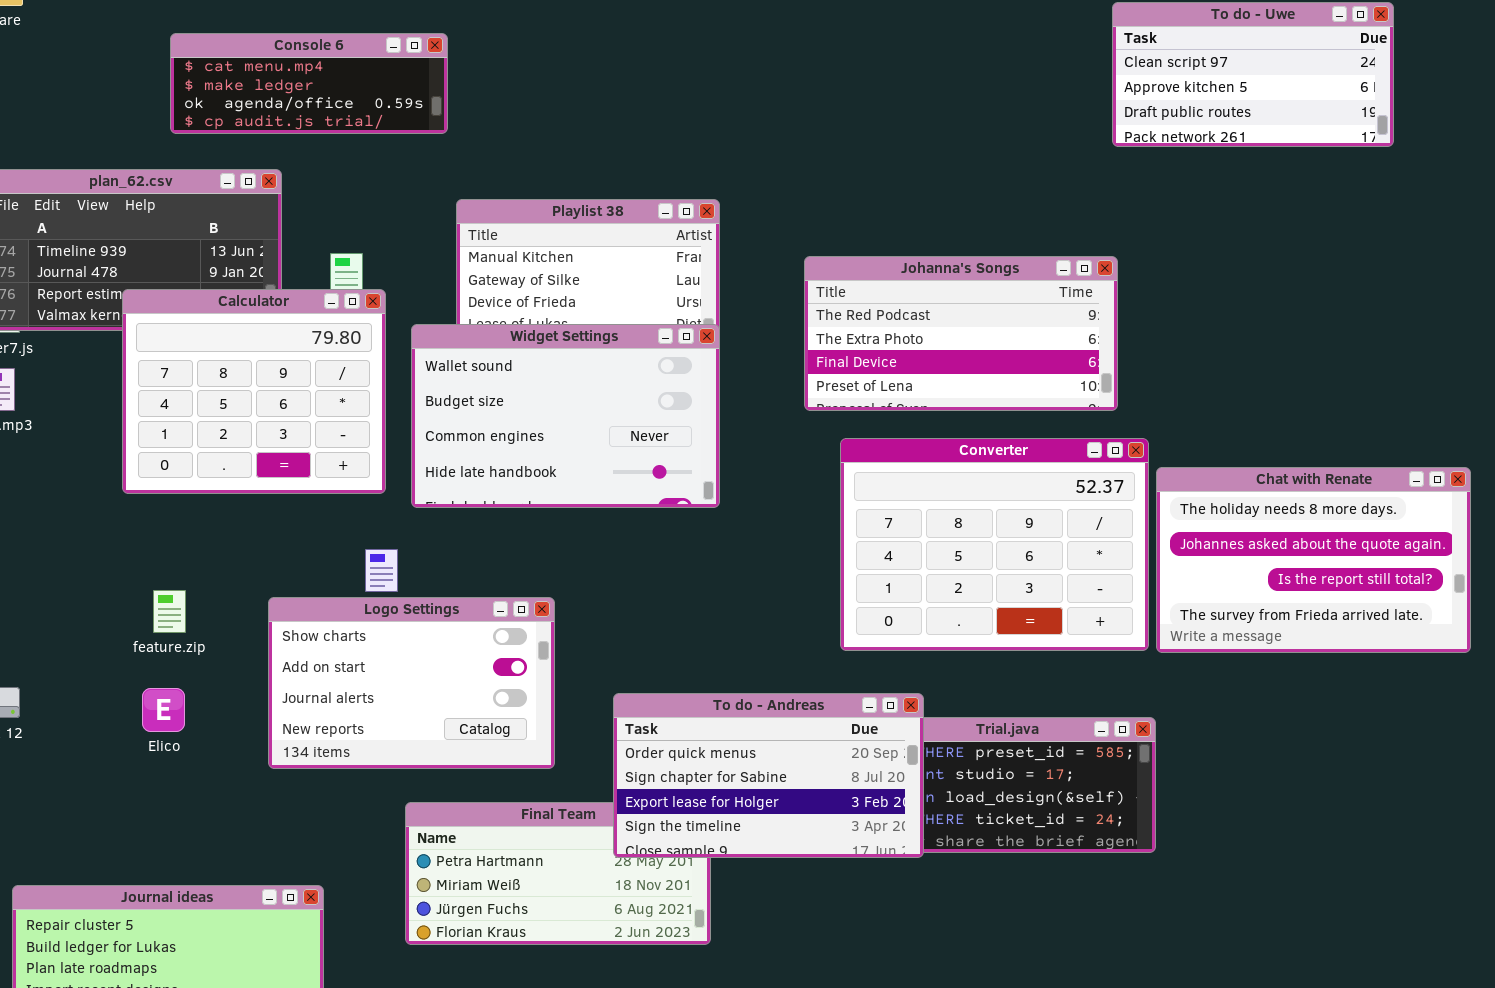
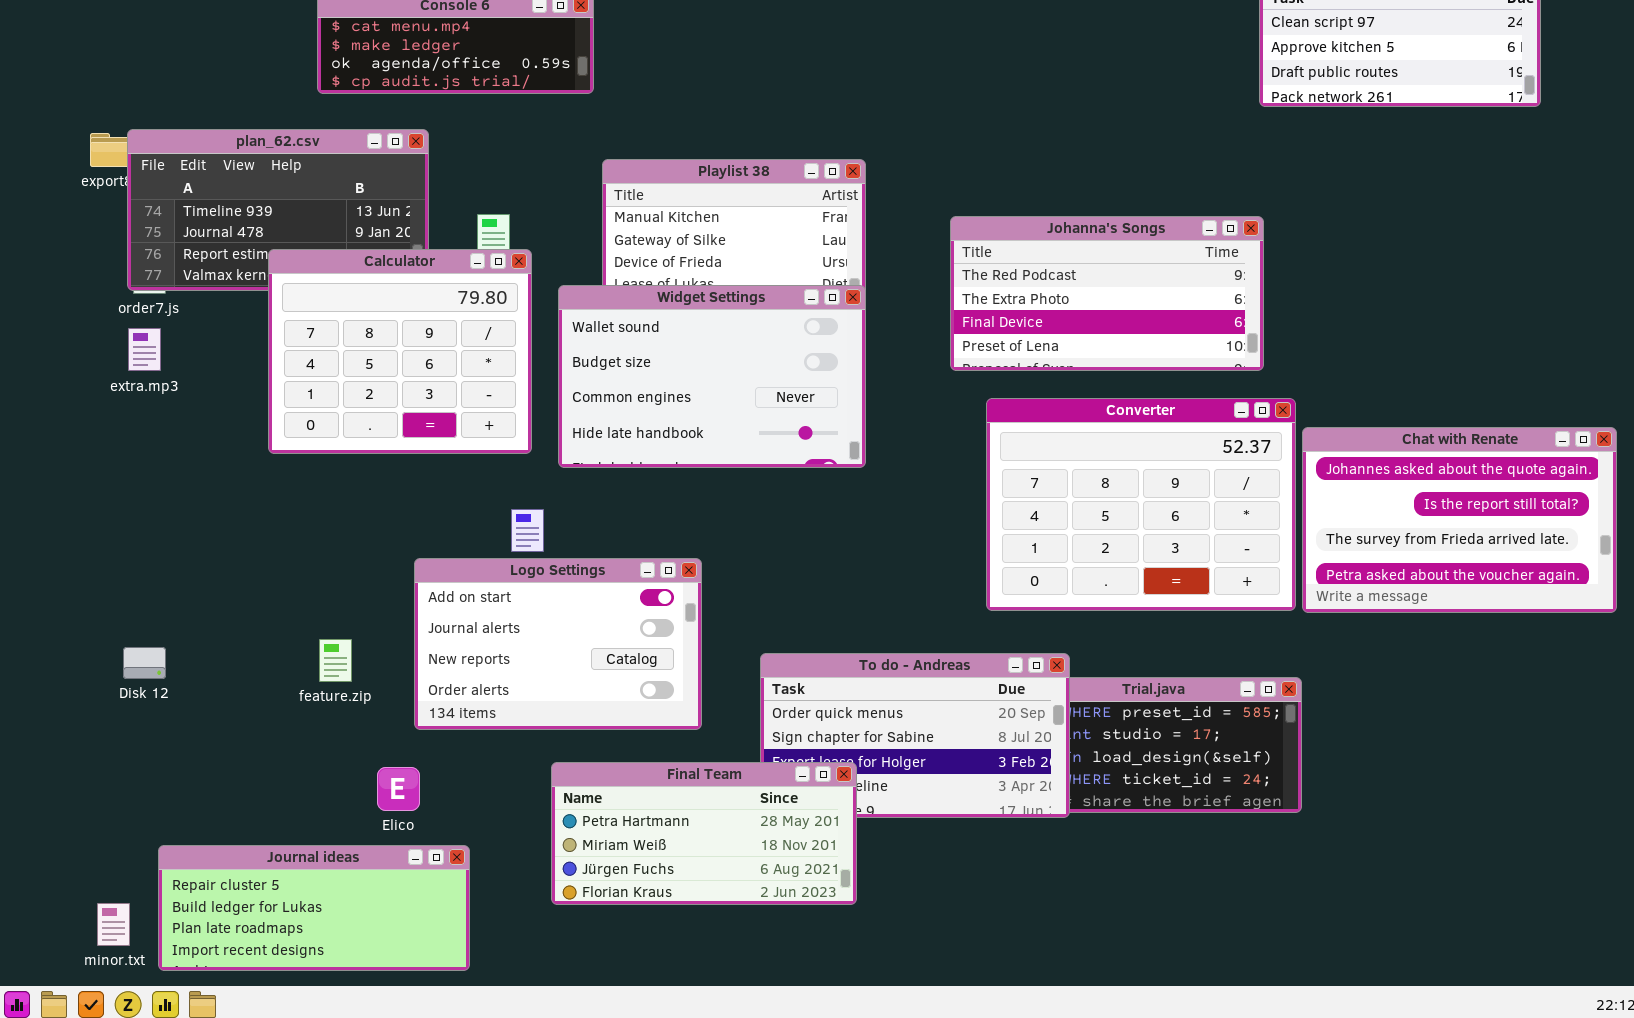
Chat with Renate: [1156,467,1471,653] -> [1302,427,1617,613], scrolled down 1 row
feature.zip: [153,590,186,633] -> [319,639,352,682], moved
Logo Settings: [268,597,555,769] -> [414,558,702,730], scrolled down 1 row
Elico: [142,688,185,732] -> [377,767,420,811], moved
Final Team: [405,802,711,945] -> [551,762,857,905], raised

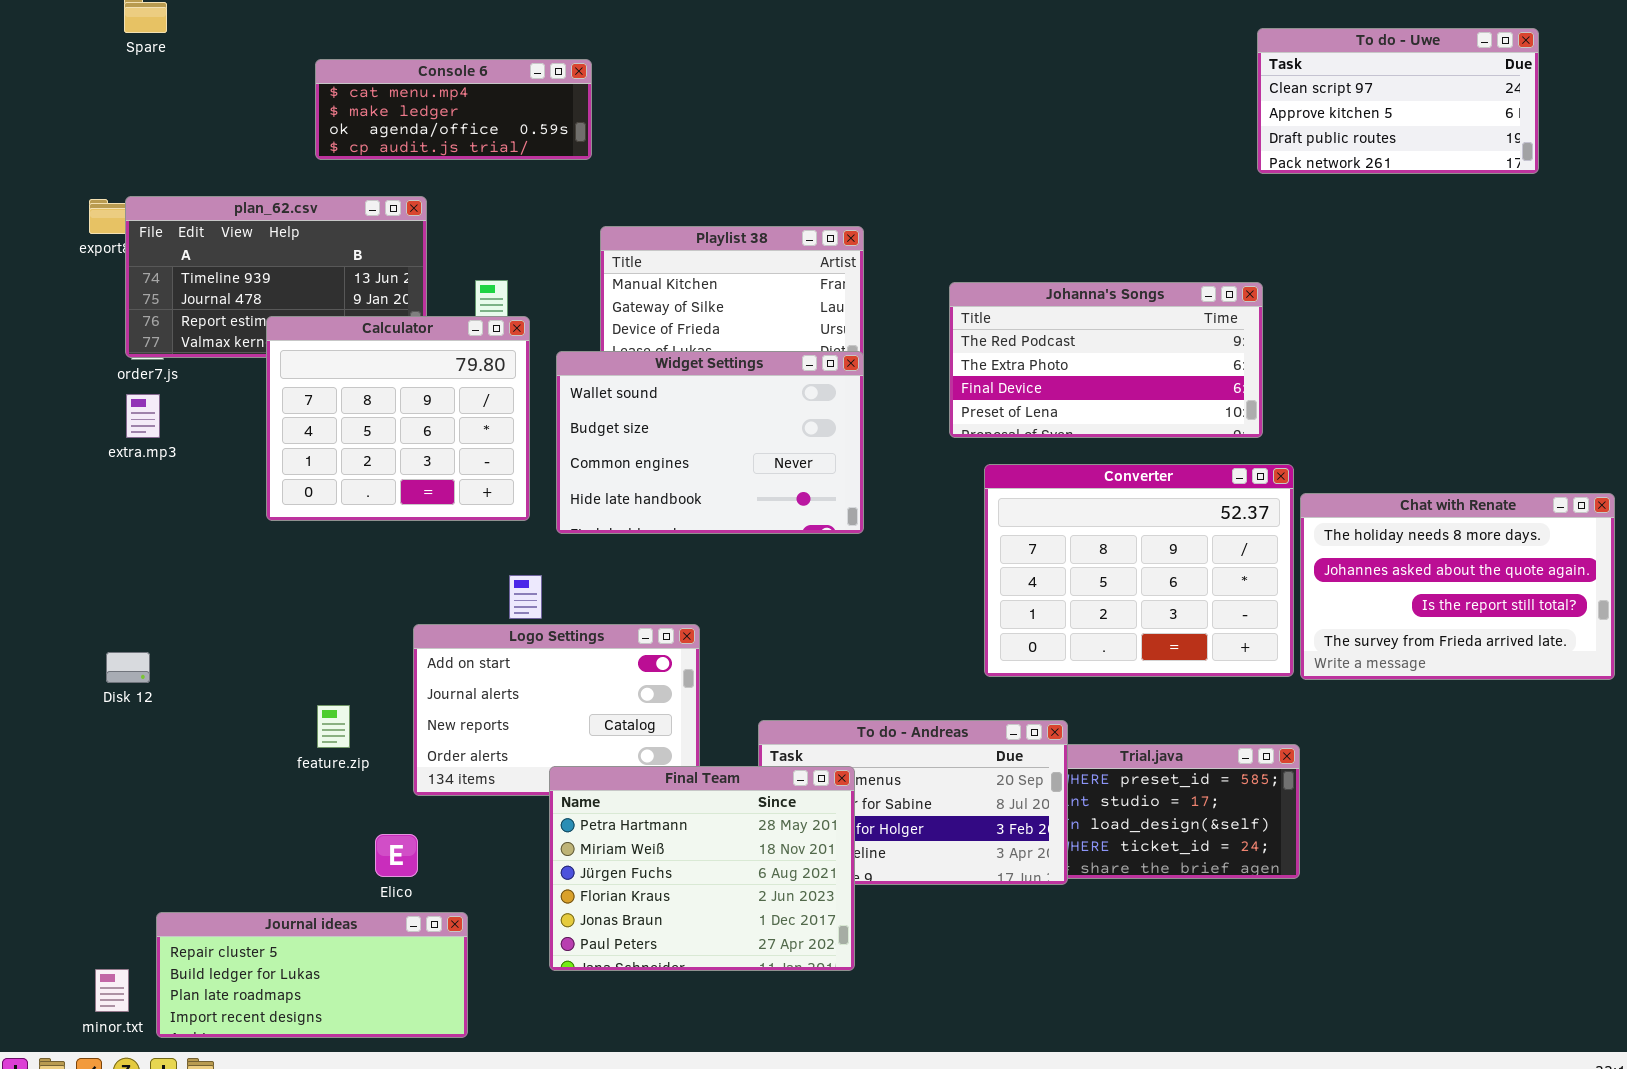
Chat with Renate: [1302,427,1617,613] -> [1300,493,1615,680], scrolled up 1 row
Disk 12: [123,647,166,679] -> [106,652,150,683], moved
Final Team: [551,762,857,905] -> [549,766,855,971], resized

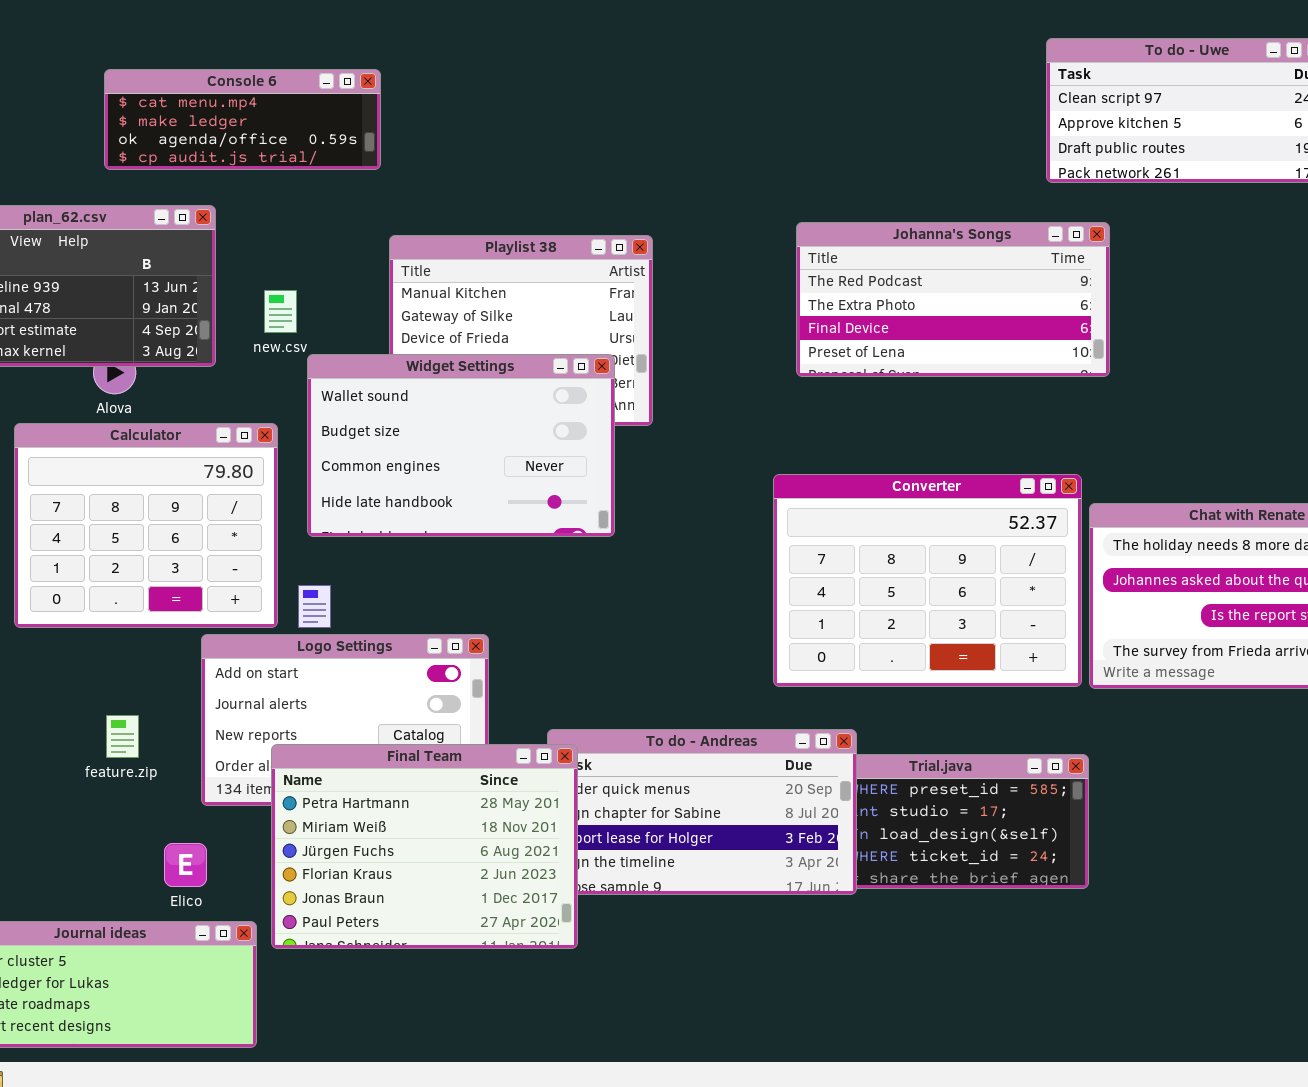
Johanna's Songs: [949,282,1263,438] -> [796,222,1110,377], moved
Calculator: [266,316,530,521] -> [14,423,278,628], moved
Widget Settings: [556,351,864,534] -> [307,354,615,537], moved
Final Team: [549,766,855,971] -> [271,744,578,949], moved

